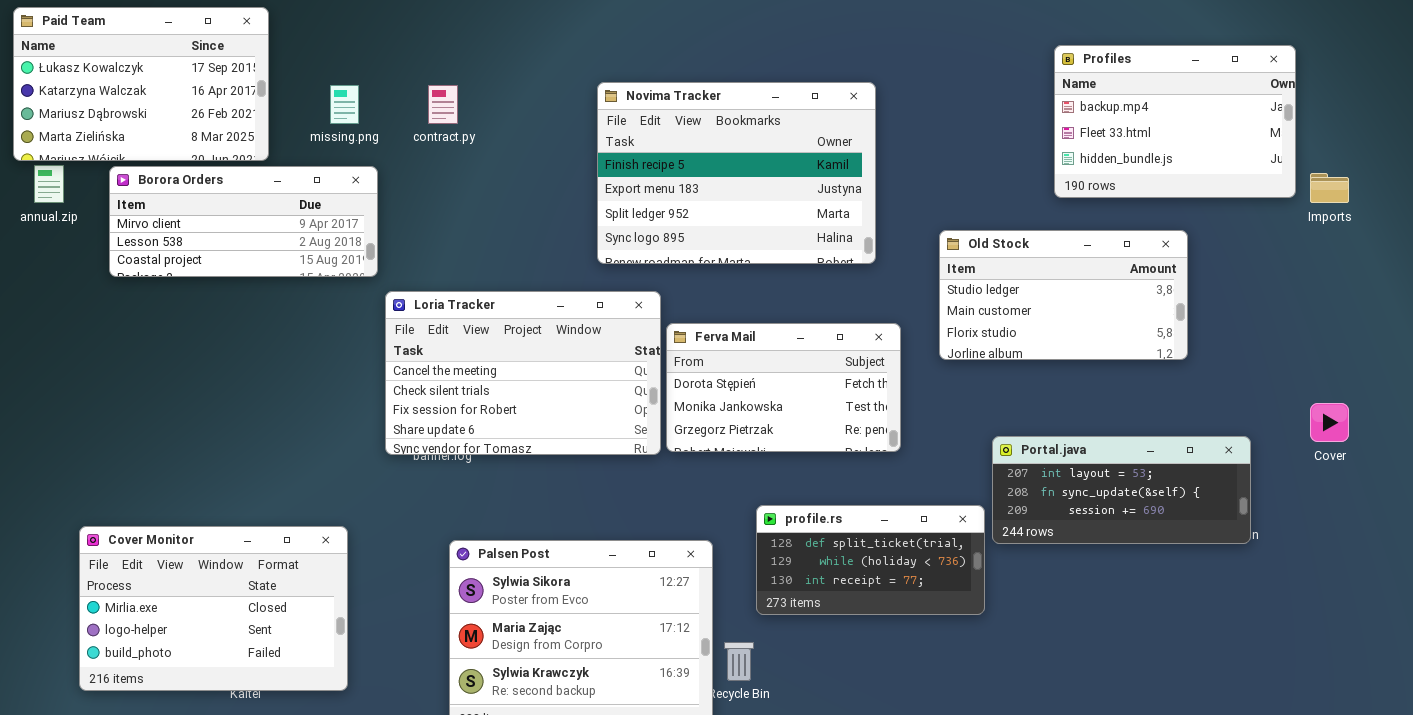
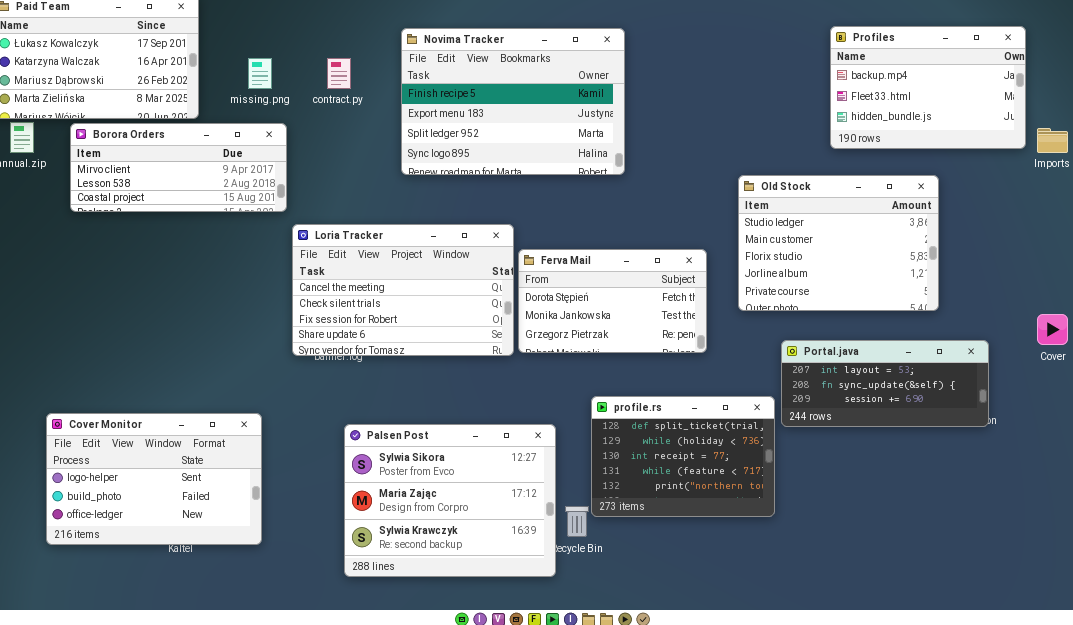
Novima Tracker: [597,82,876,264] -> [401,28,625,175], moved
Old Stock: [939,230,1188,360] -> [738,175,939,311], resized
profile.rs: [756,505,985,615] -> [591,396,775,517], resized
Cover Monitor: [79,526,348,691] -> [46,413,262,545], scrolled down 1 row

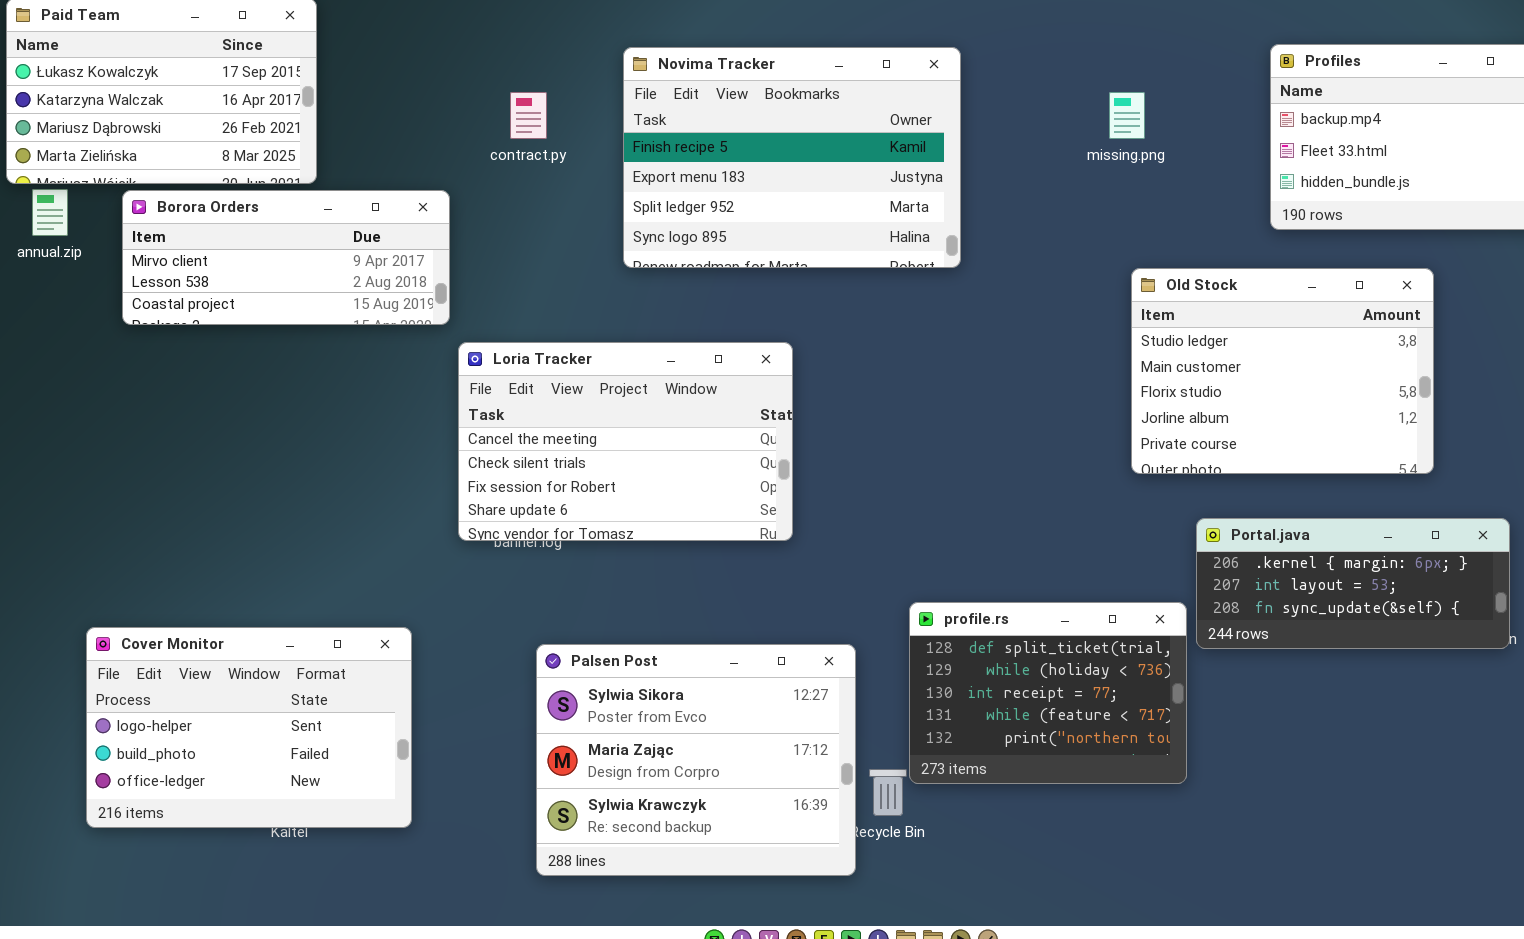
missing.png: [248,58,272,89] -> [1109,92,1145,139], moved
Ferva Mail: [518,249,707,353] -> none, closed
Portal.java: [781,340,989,427] -> [1196,518,1510,649], scrolled up 1 row

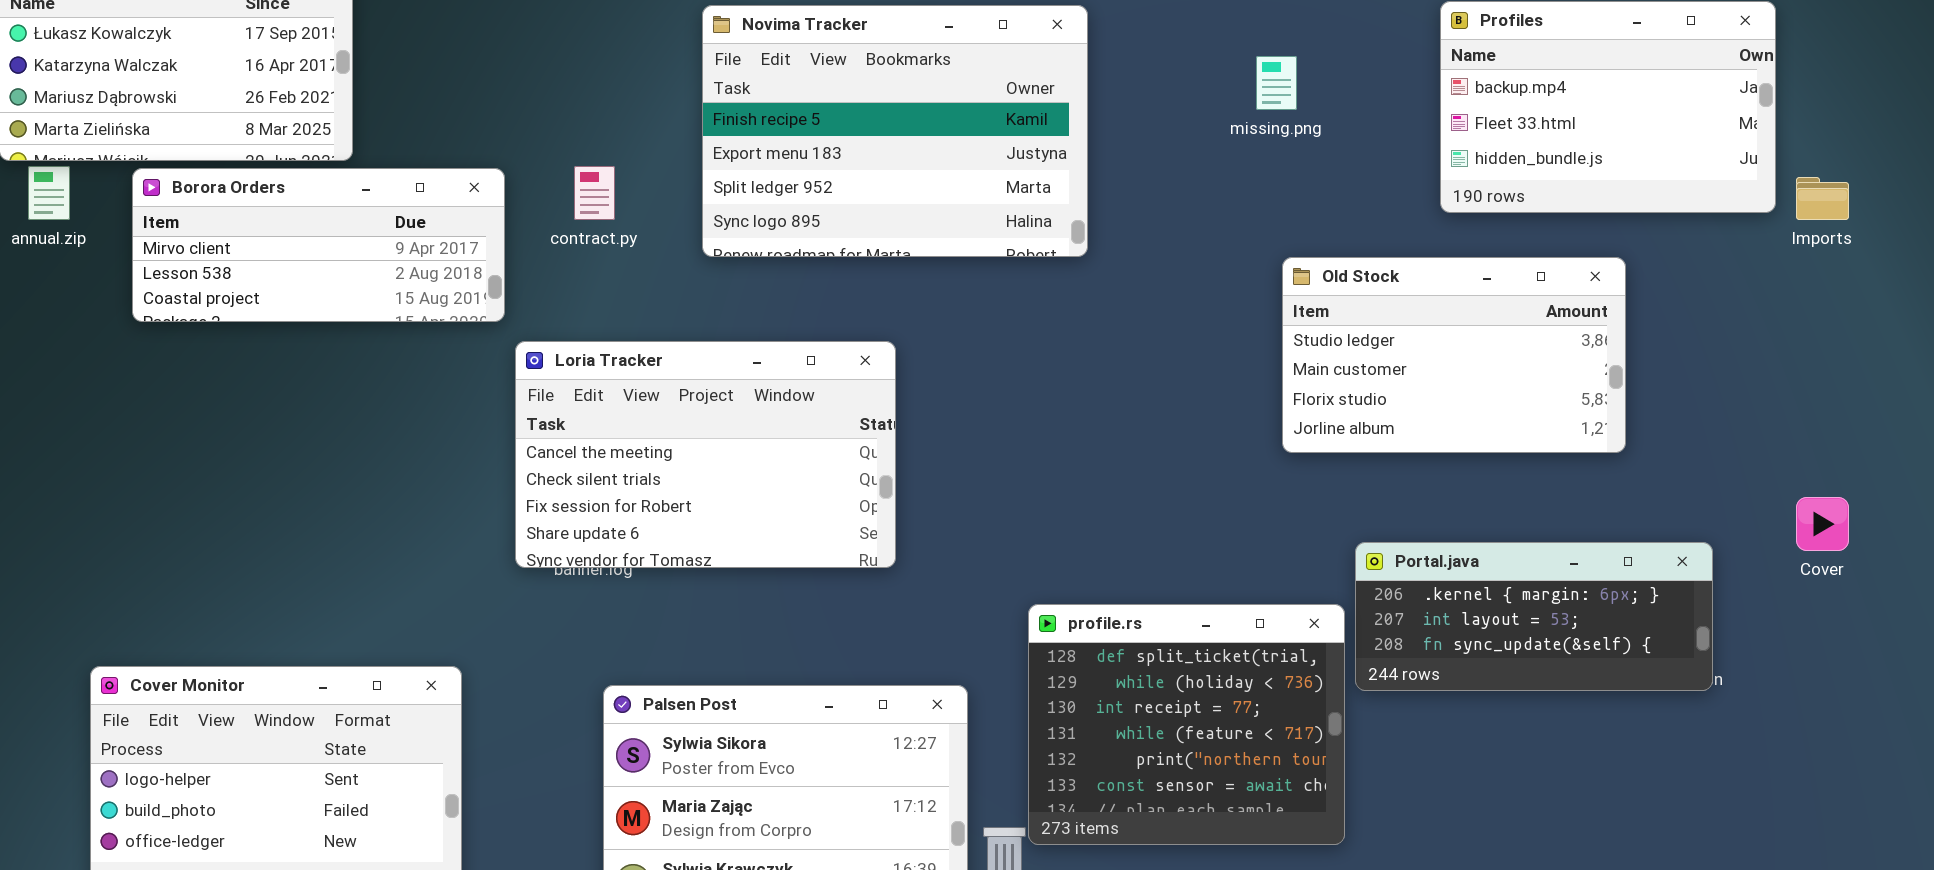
contract.py: [510,92,547,139] -> [574,166,615,220], moved
Old Stock: [1131,268,1434,474] -> [1282,257,1626,453], resized
profile.rs: [909,602,1187,784] -> [1028,604,1345,845], resized

